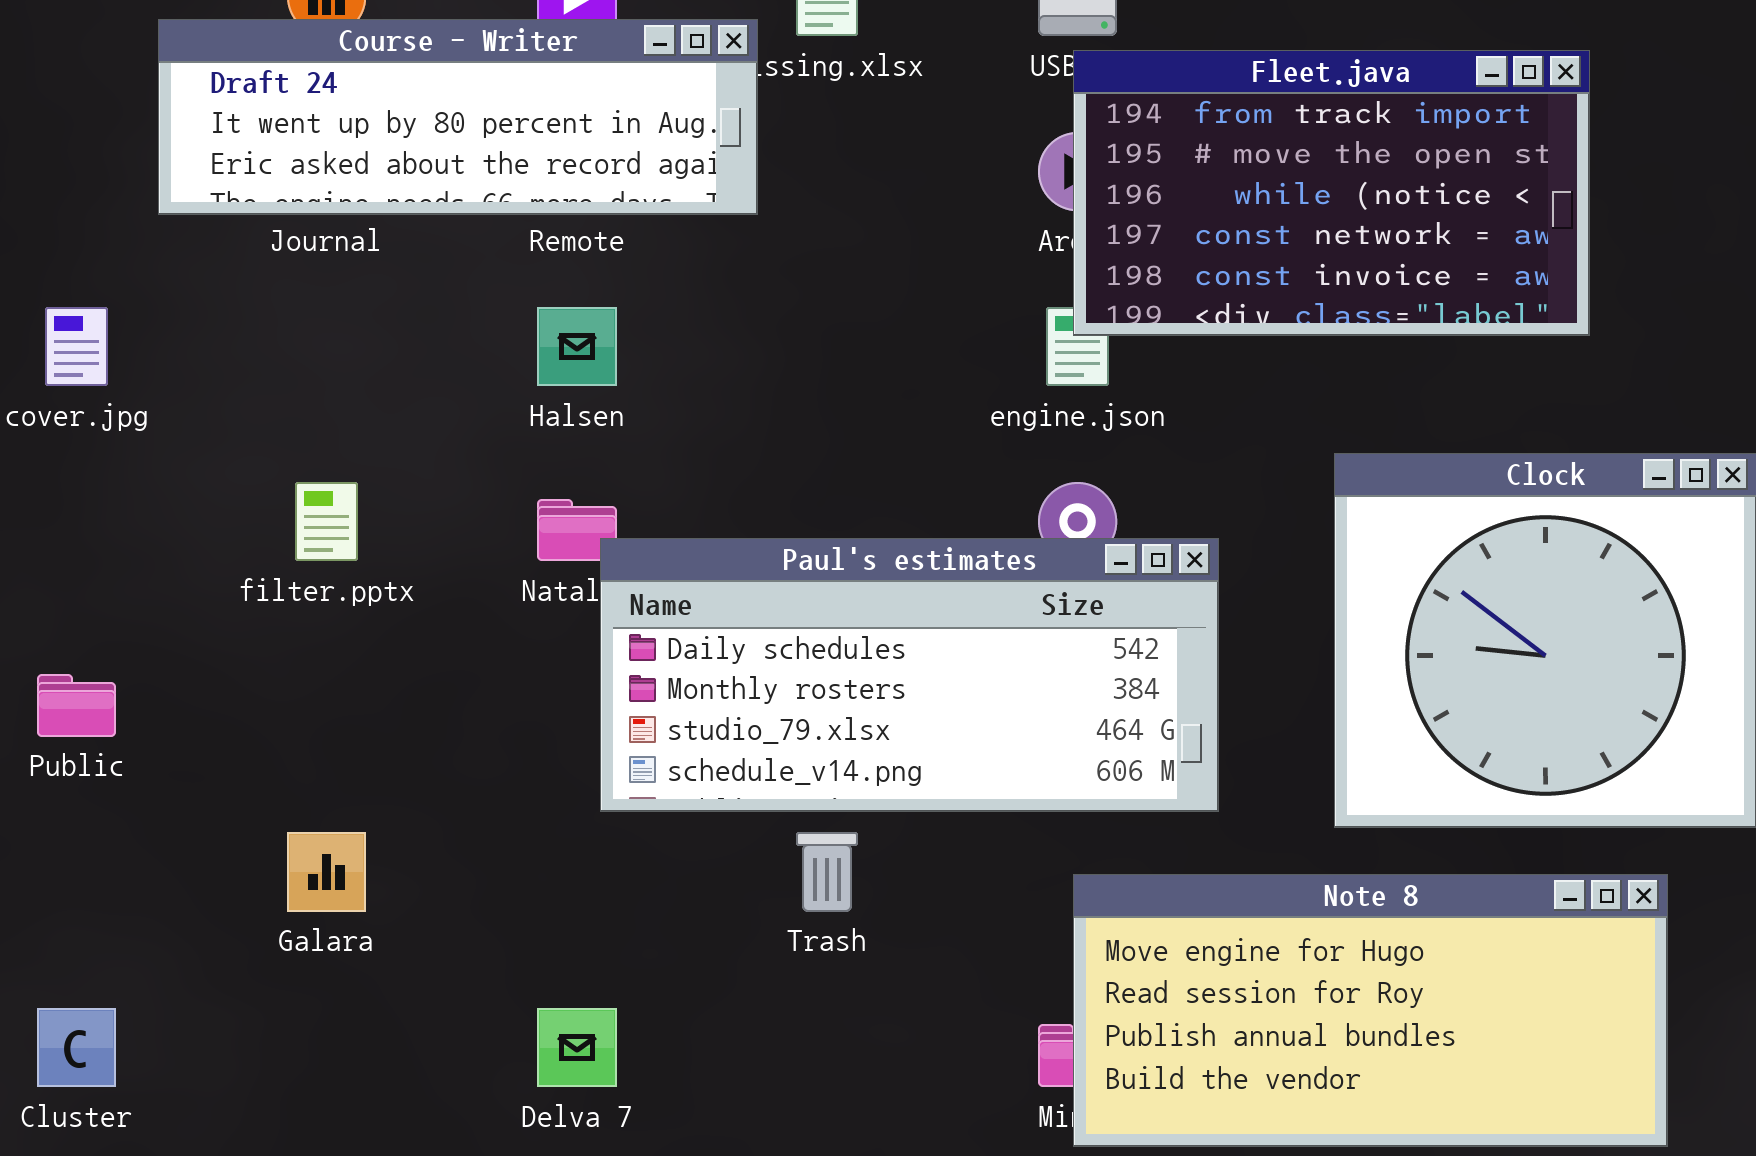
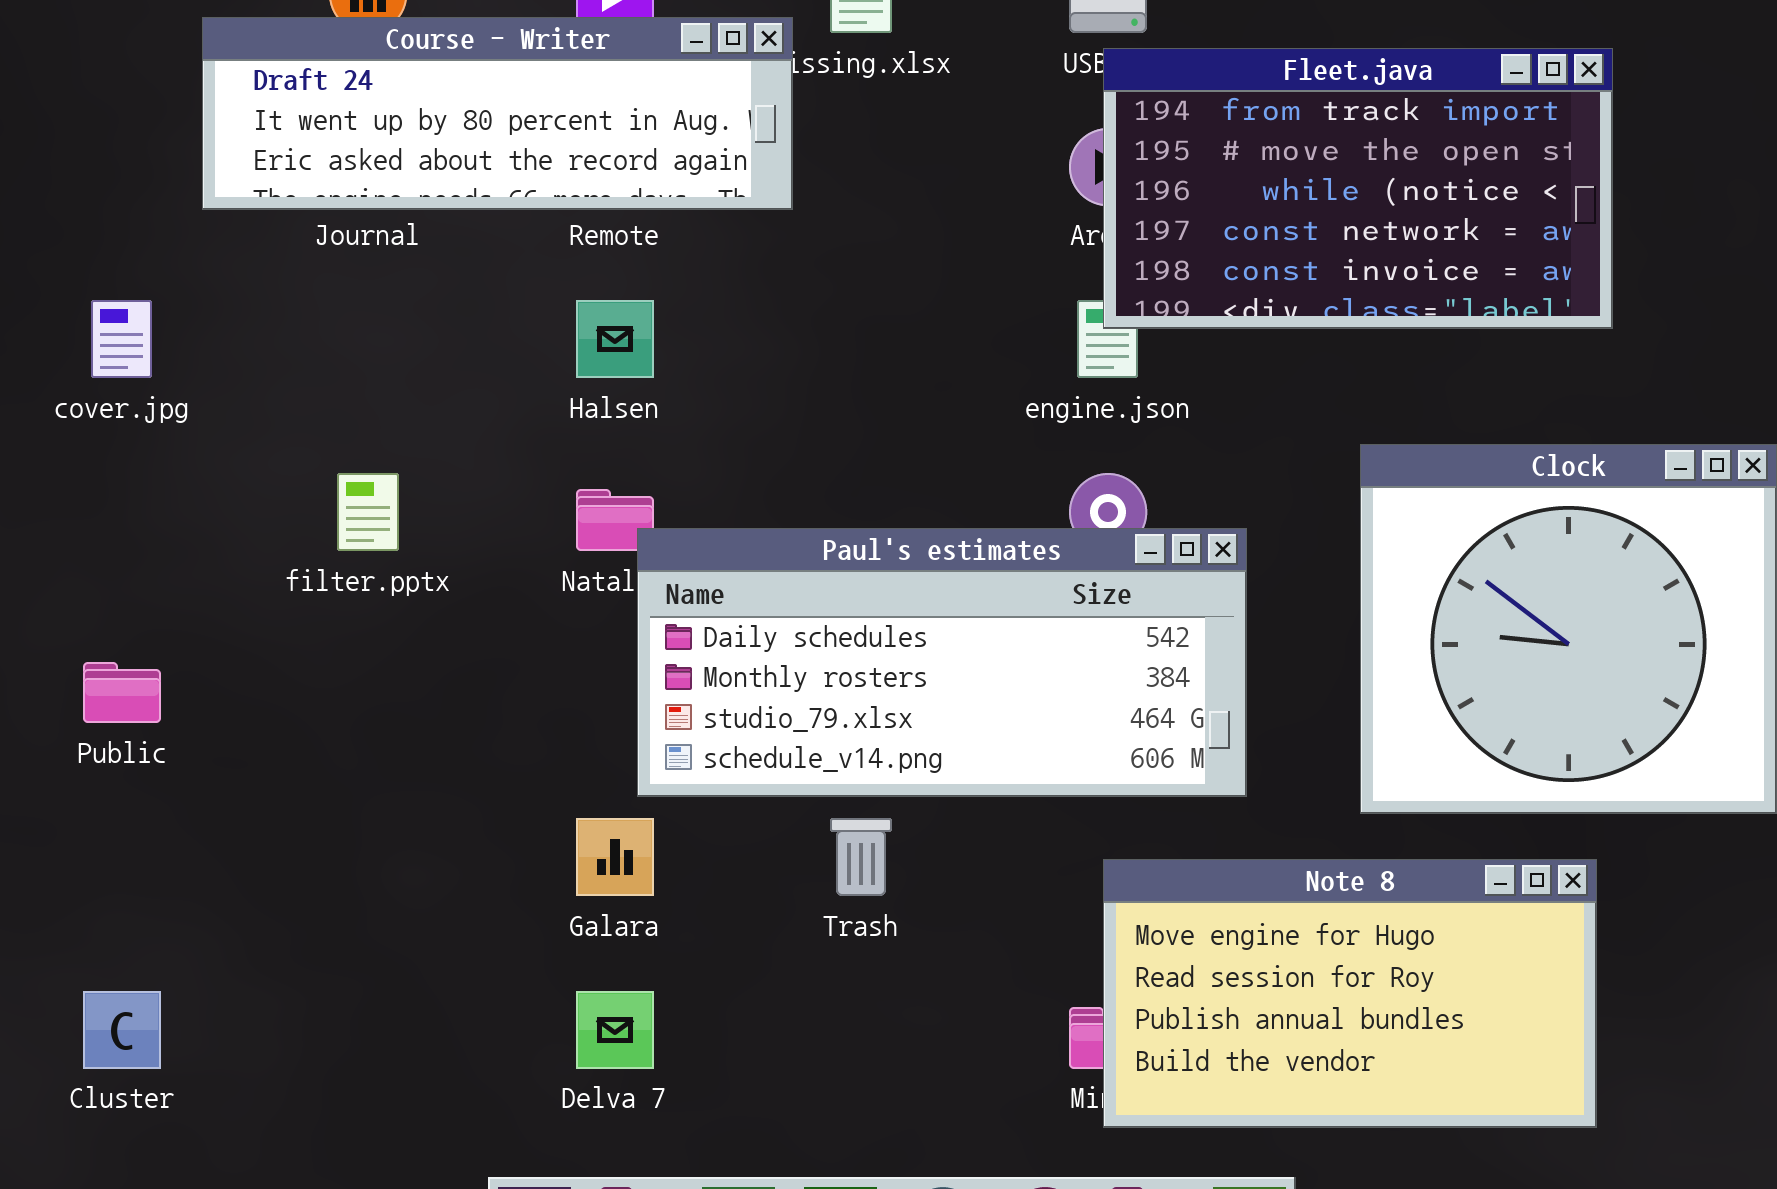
Galara: [287,832,366,912] -> [576,818,654,896], moved
Note 8: [1073,874,1668,1147] -> [1103,859,1597,1128], resized

